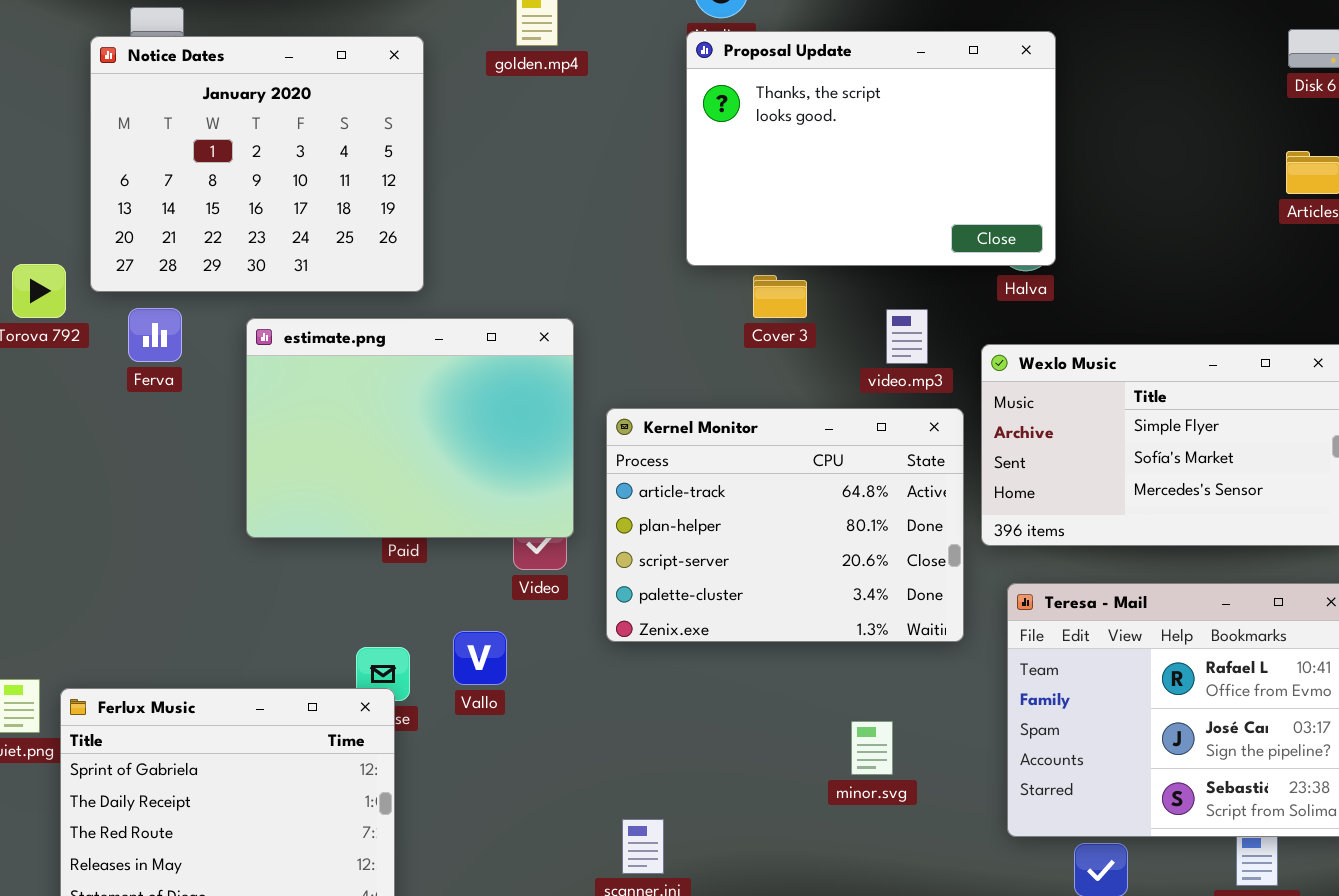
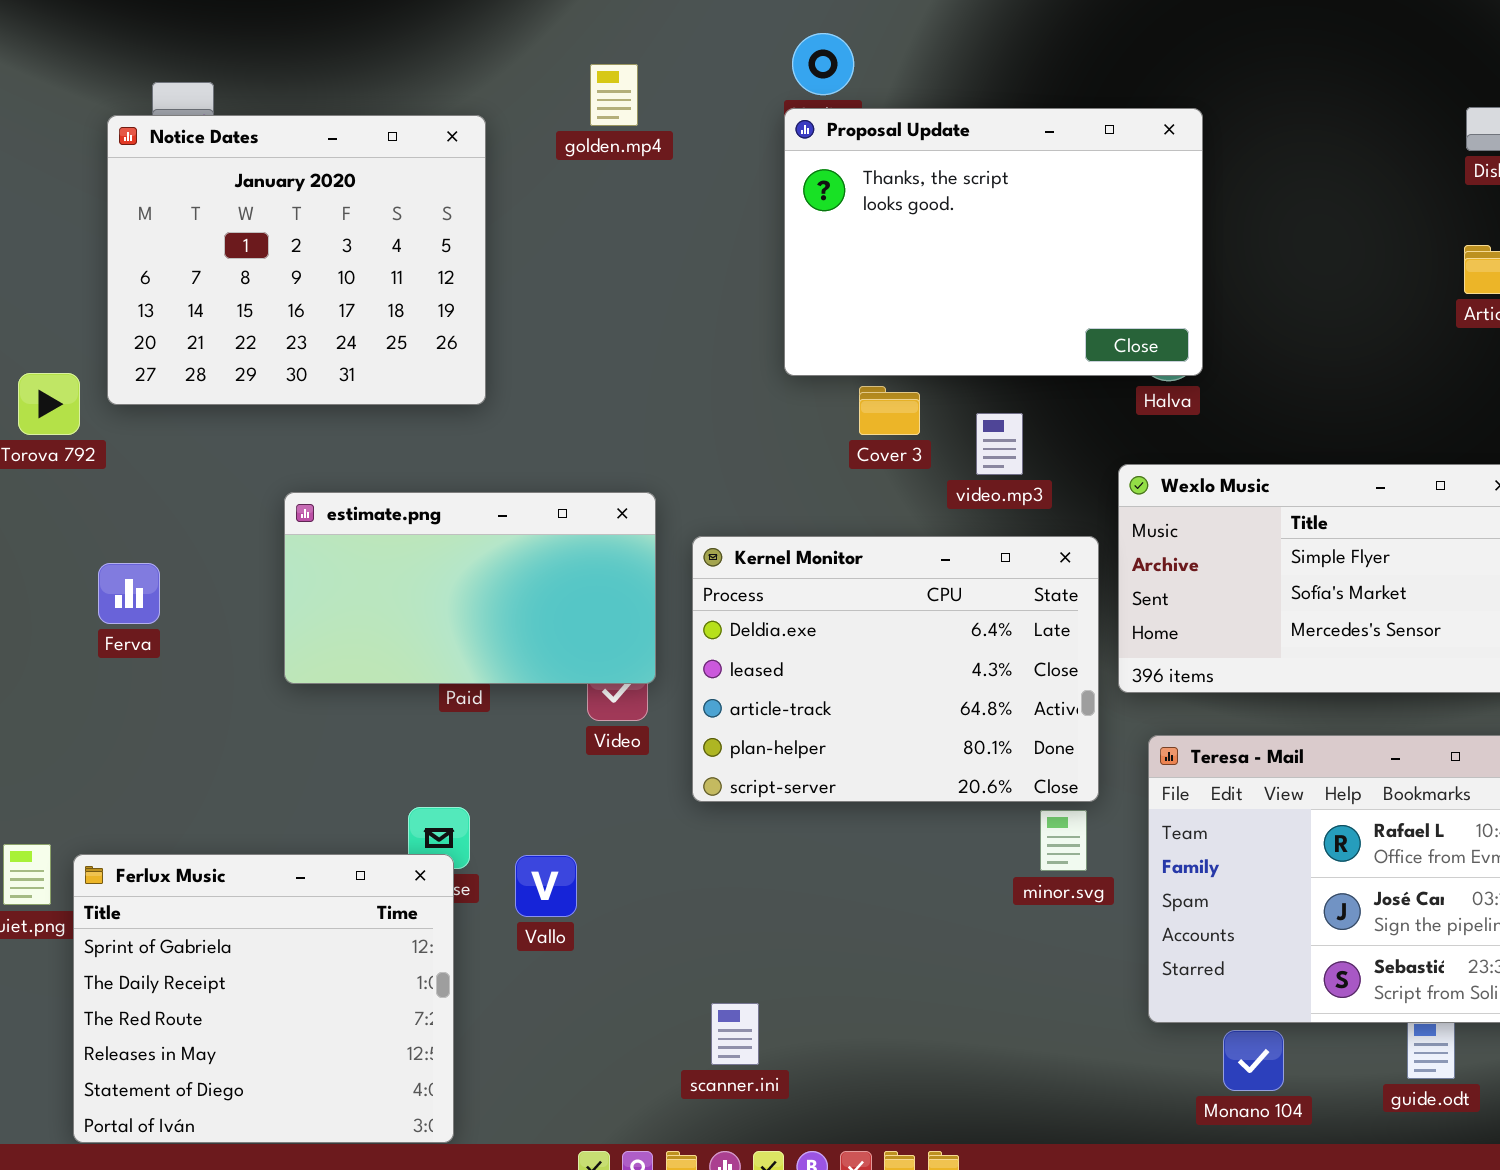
Ferva: [128,308,182,362] -> [98,563,160,624], moved
video.mp3: [886,309,928,364] -> [976,413,1023,475], moved
estimate.png: [246,318,574,538] -> [284,492,656,684], resized
Kernel Monitor: [606,408,964,642] -> [692,536,1099,802], scrolled up 2 rows
Vallo: [453,631,507,685] -> [515,855,577,917], moved
minor.svg: [851,721,893,775] -> [1040,810,1087,871], moved

